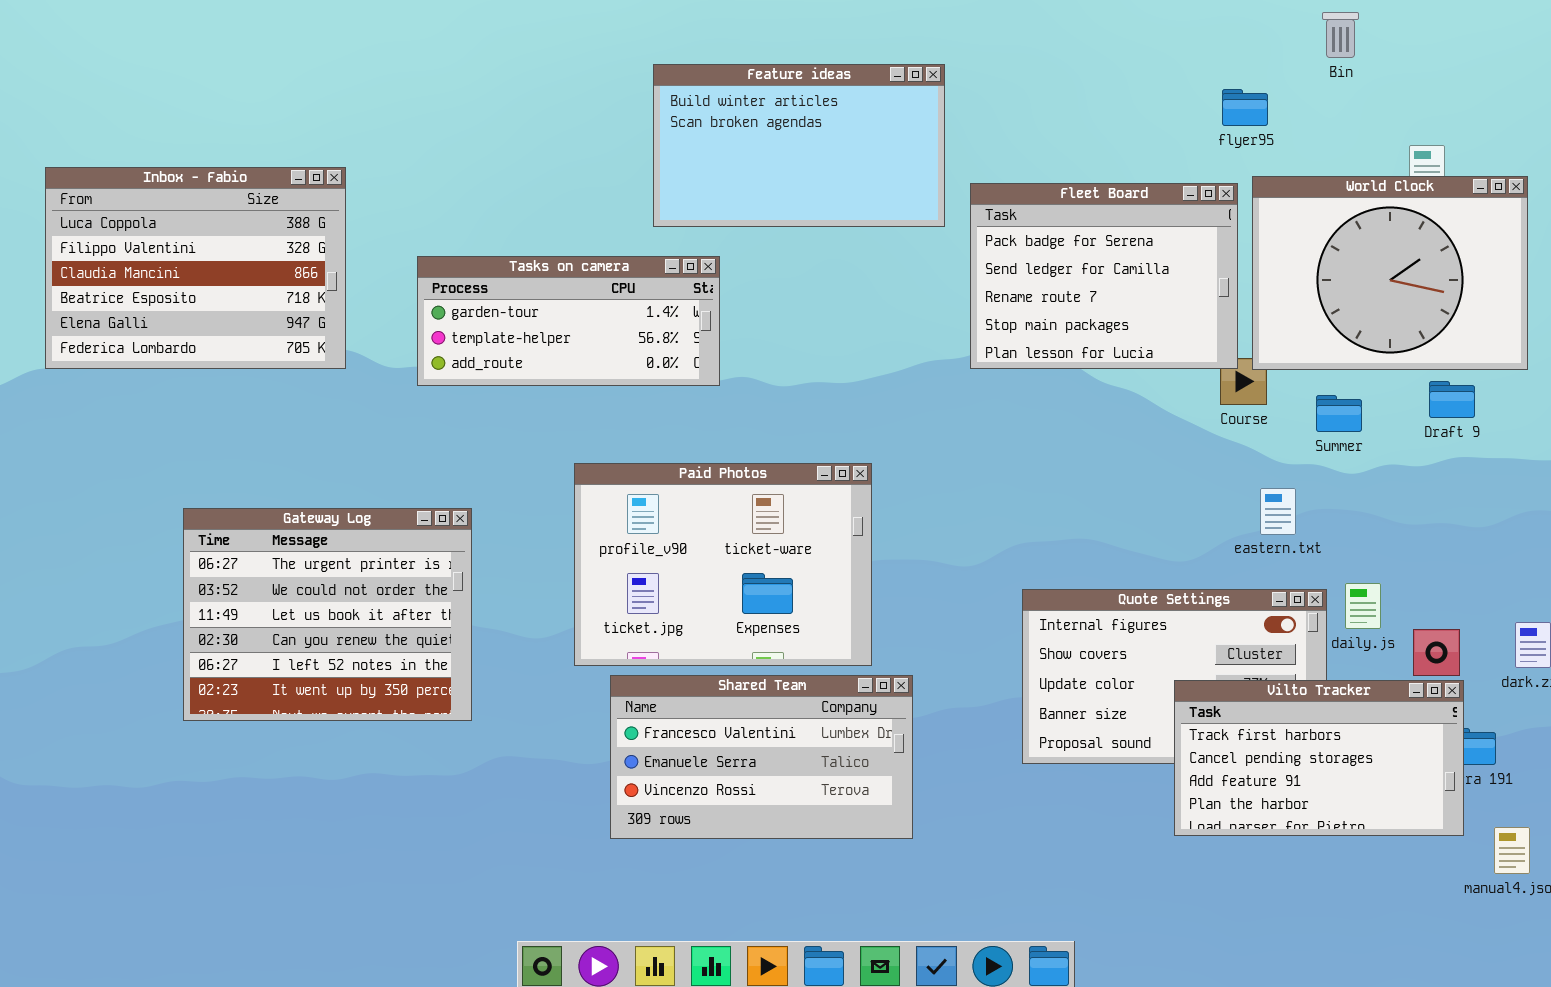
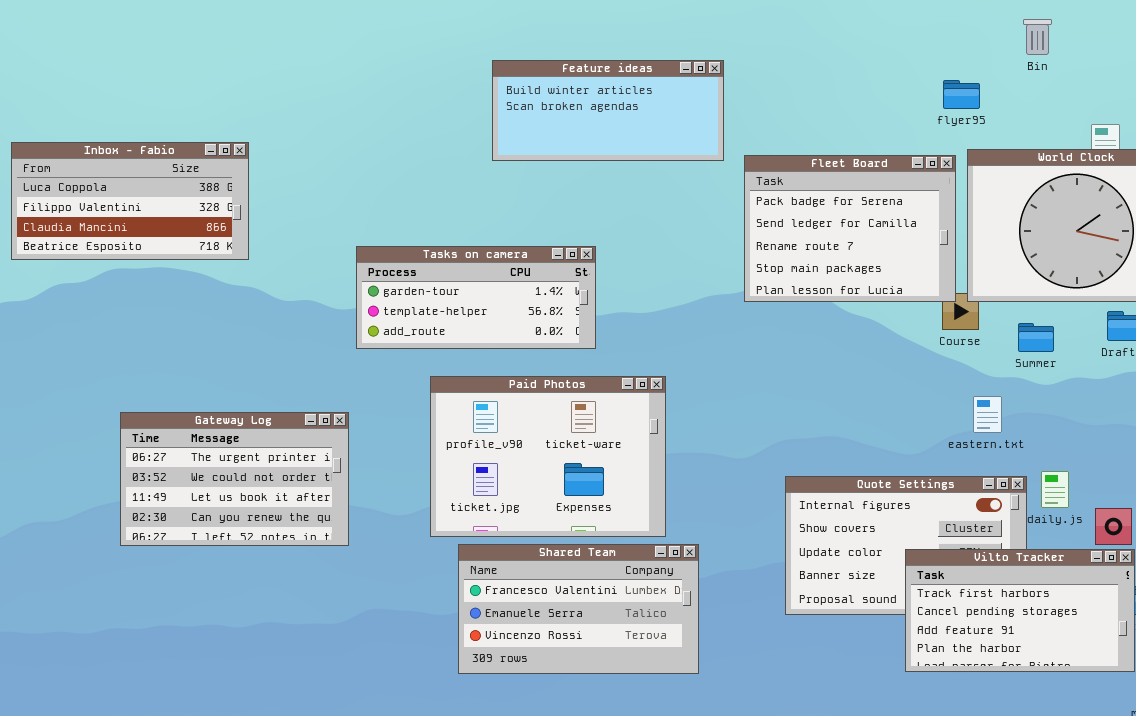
Feature ideas: [653,64,945,227] -> [492,60,724,161], resized
Inbox - Fabio: [45,167,346,369] -> [11,142,249,260], resized
Tasks on camera: [417,256,720,386] -> [356,246,596,349], moved
Gateway Log: [183,508,472,721] -> [120,412,349,546], resized

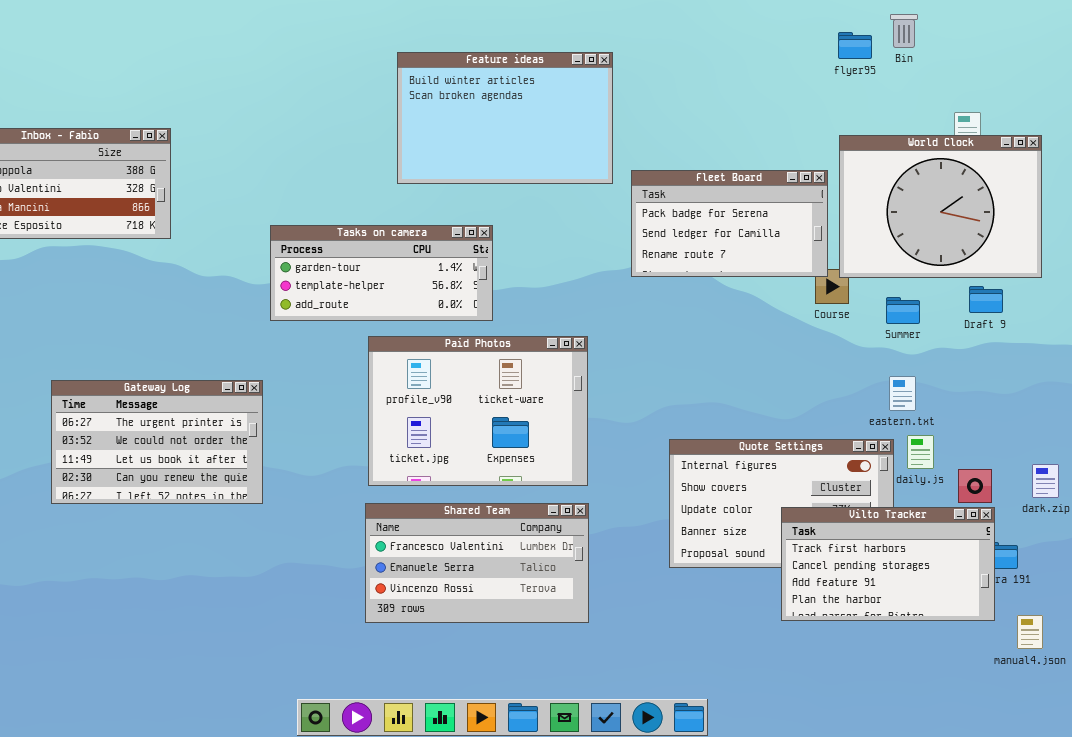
Feature ideas: [492,60,724,161] -> [397,52,613,184], resized
flyer95: [943,80,980,109] -> [838,32,872,59], moved
Fleet Board: [744,155,956,302] -> [631,170,828,277], resized
Paid Photos: [430,376,666,537] -> [368,336,588,486], moved
eastern.txt: [973,396,1002,433] -> [889,376,916,411], moved

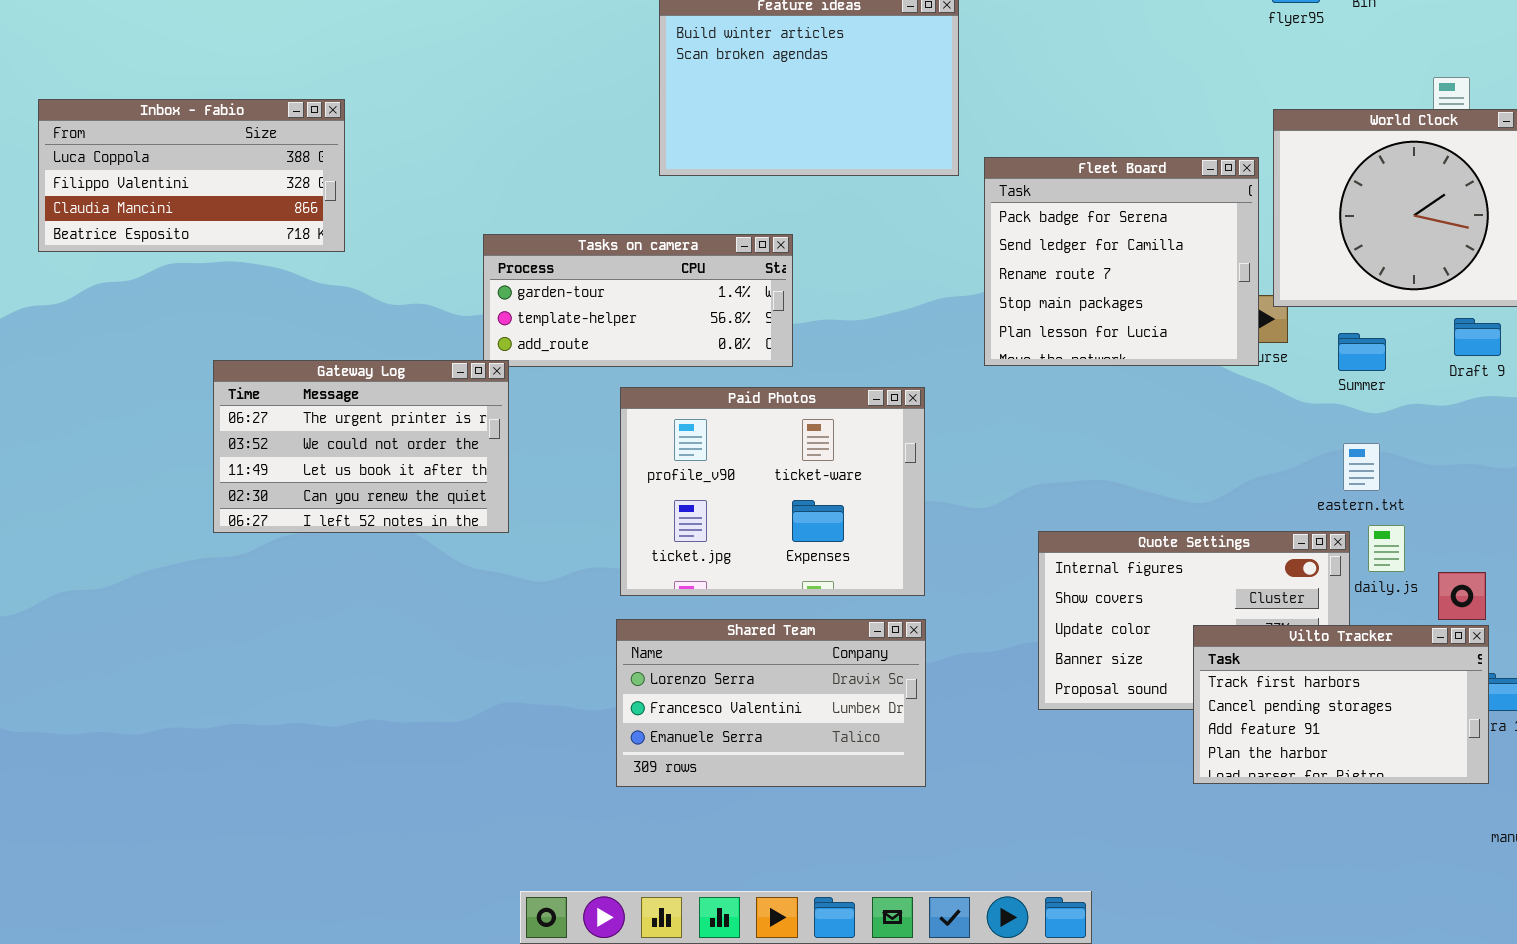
Fleet Board: [631,170,828,277] -> [984,157,1259,366], resized
Gateway Log: [51,380,263,504] -> [213,360,509,533], moved
Shared Team: [365,503,589,623] -> [616,619,926,787], scrolled up 1 row

